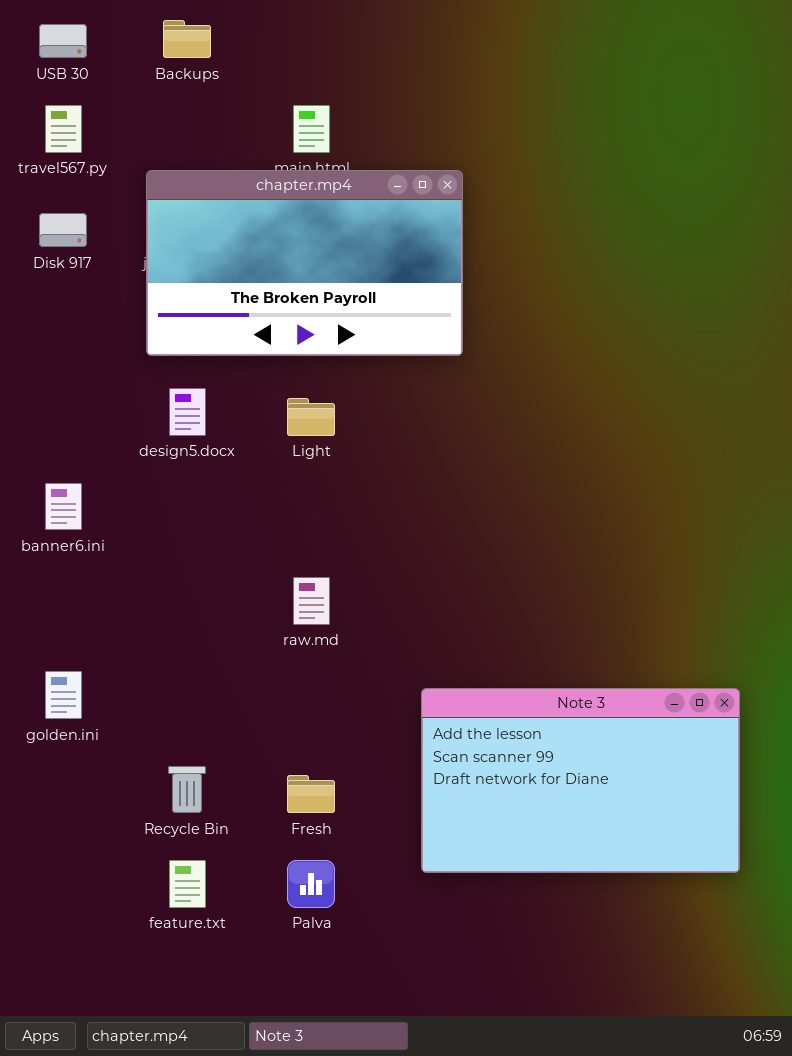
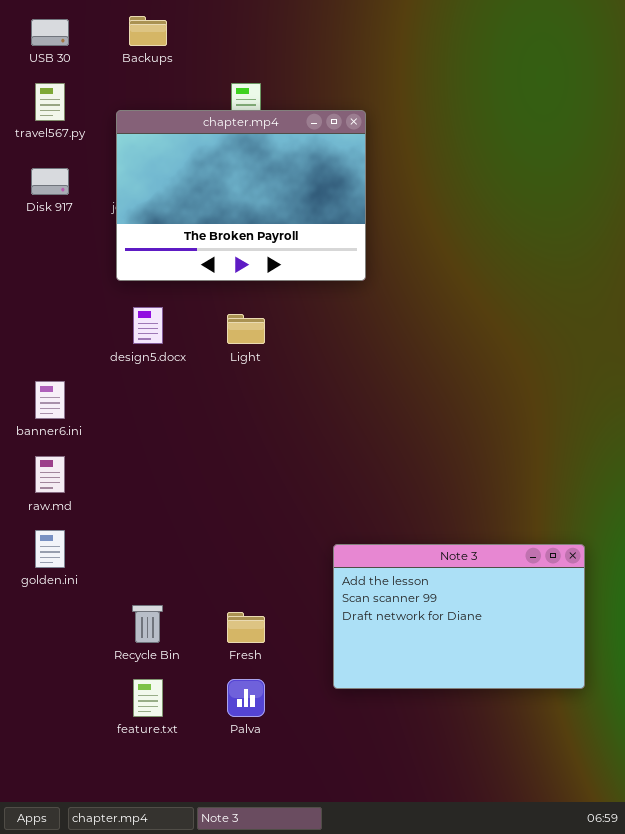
chapter.mp4: [146,170,463,356] -> [116,110,366,281], resized
raw.md: [293,577,330,625] -> [35,456,65,493], moved

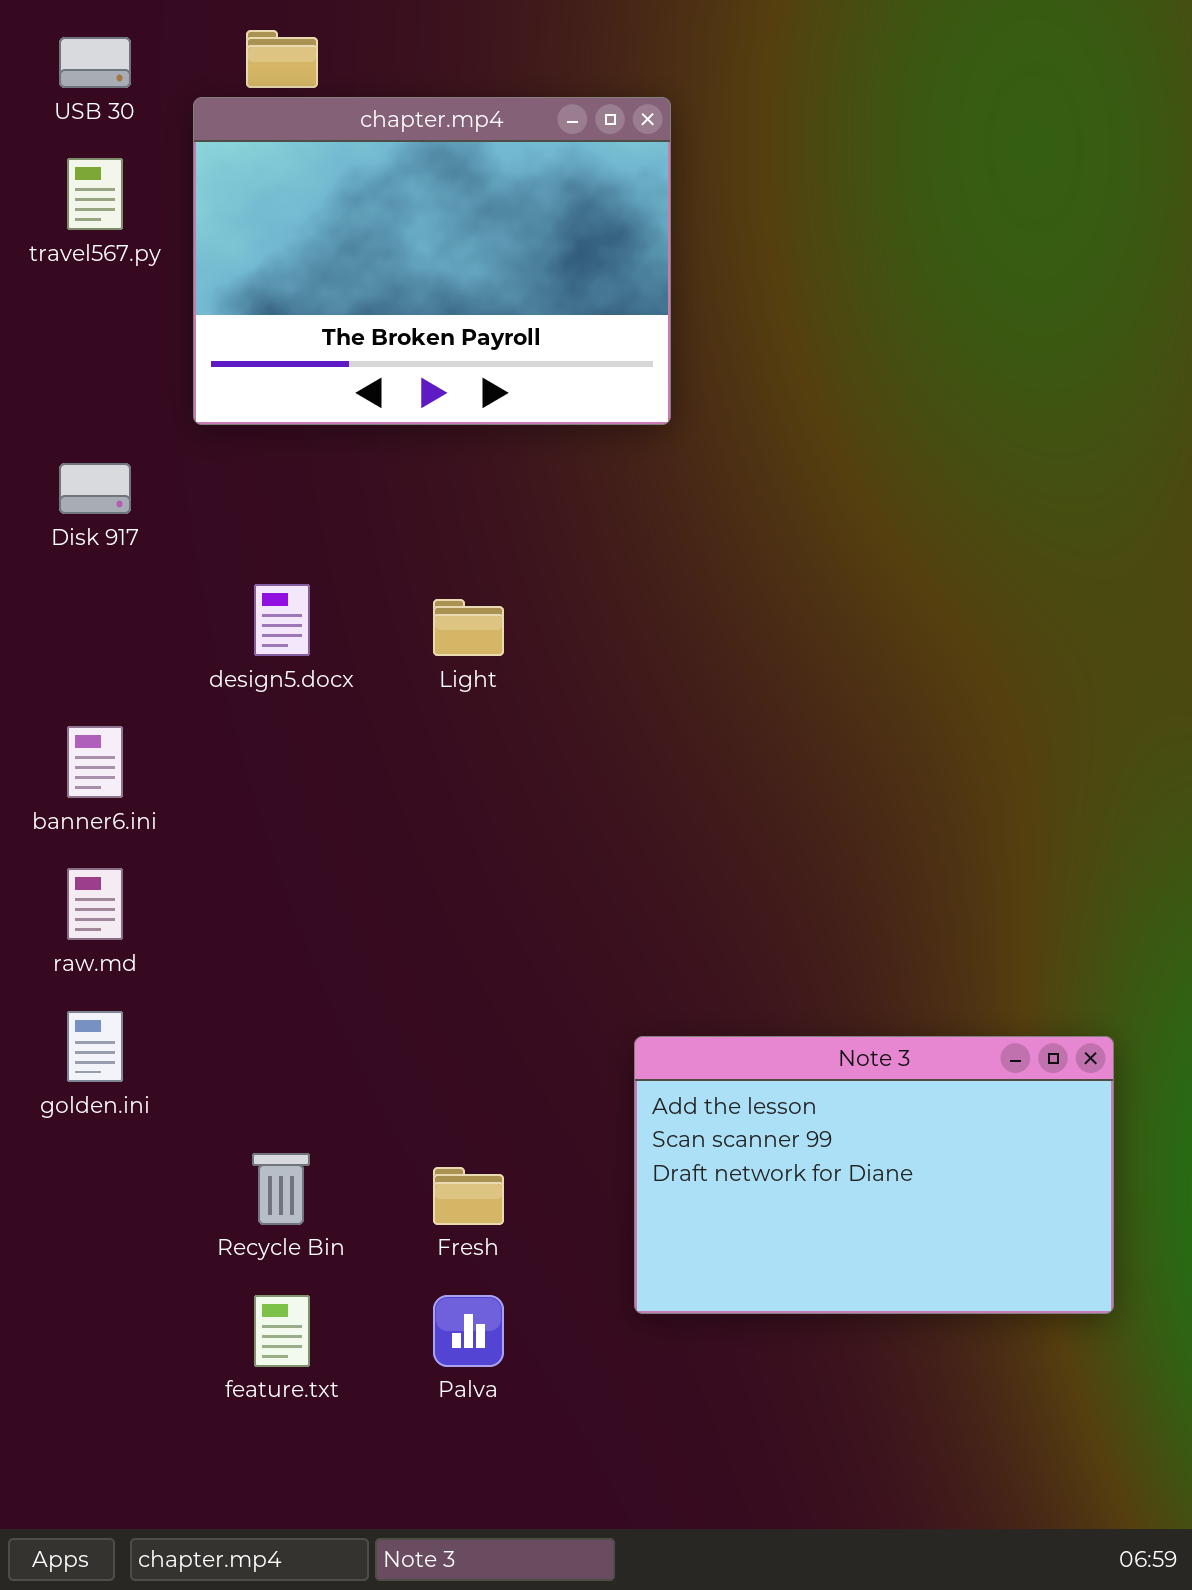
chapter.mp4: [116,110,366,281] -> [193,97,671,425], moved
Disk 917: [31,168,69,195] -> [59,463,131,514], moved

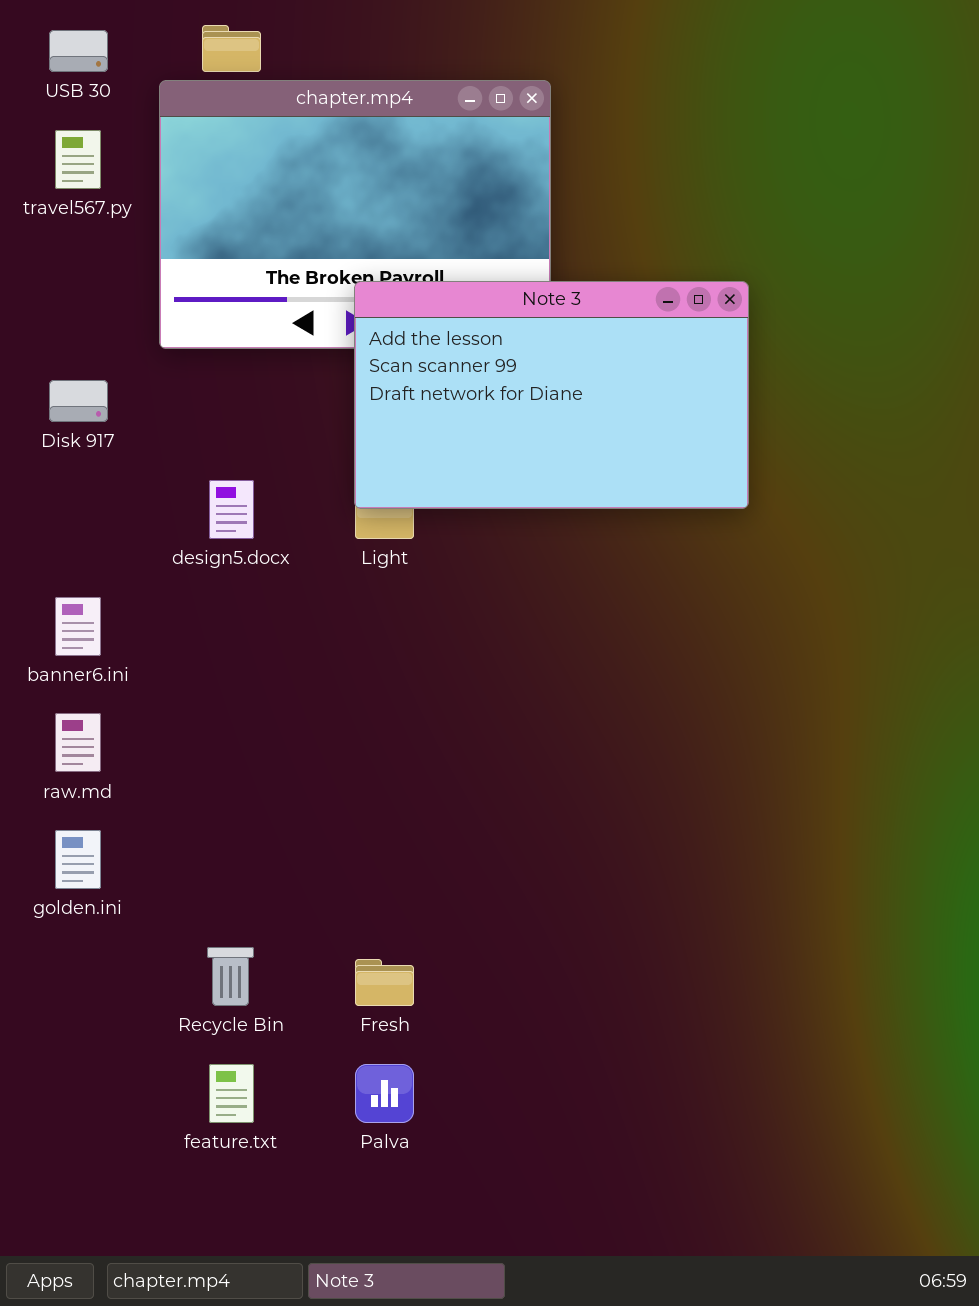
Note 3: [634,1036,1114,1314] -> [354,281,749,509], moved

